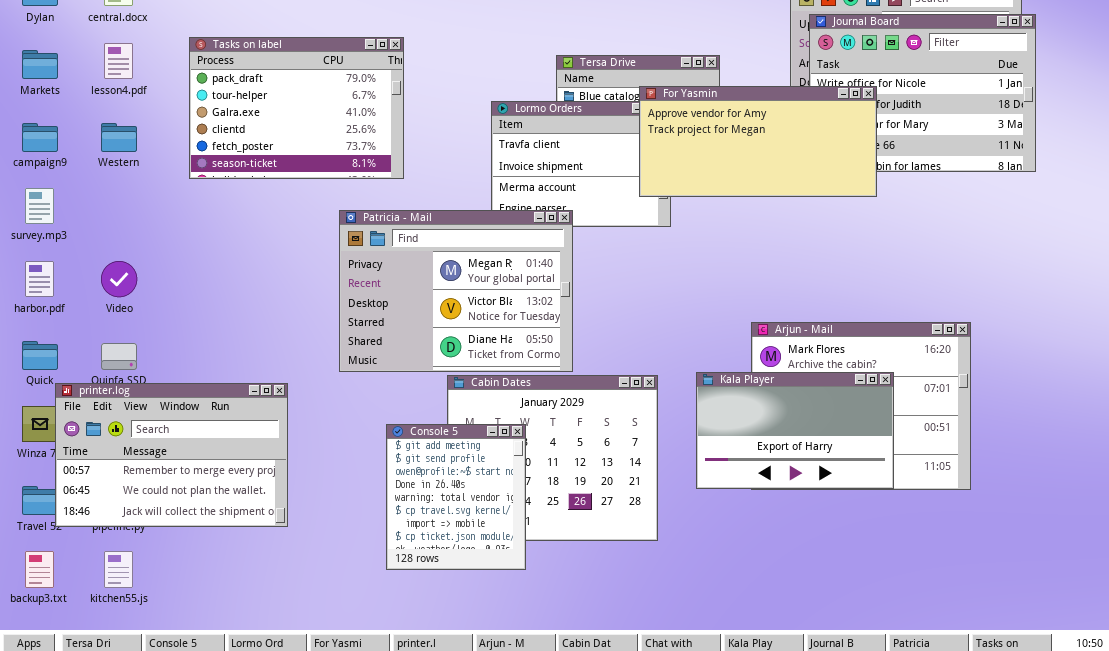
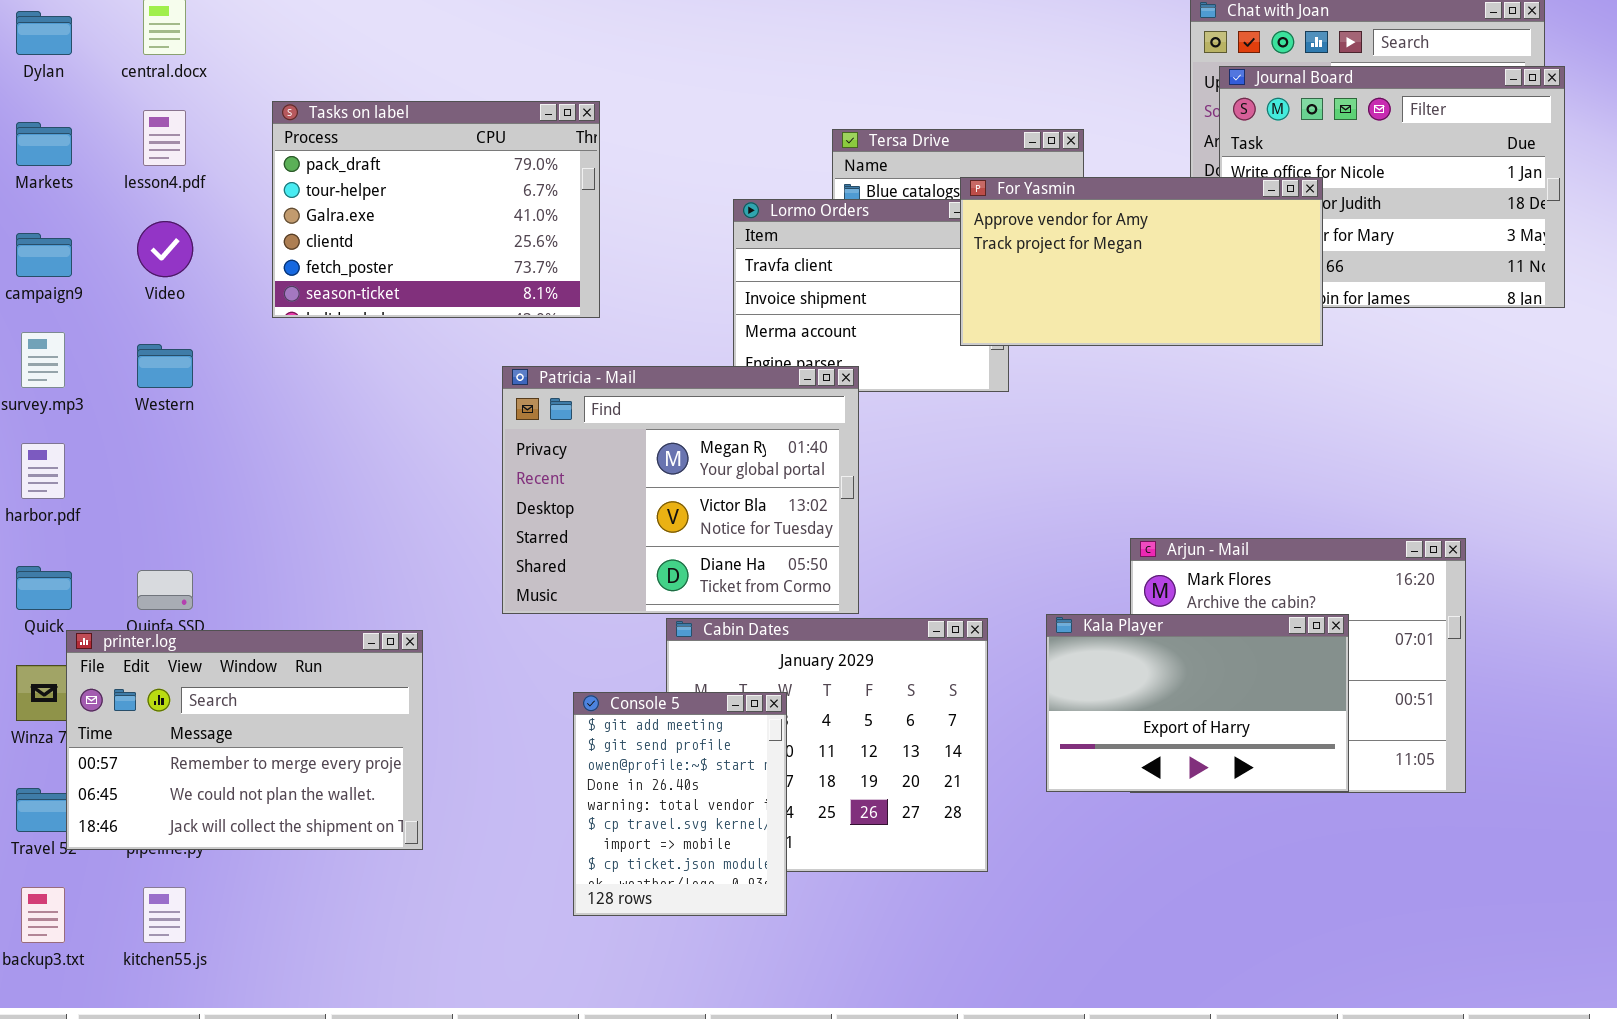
Western: [101,123,137,152] -> [137,344,193,388], moved
Video: [101,261,137,297] -> [137,221,193,277], moved

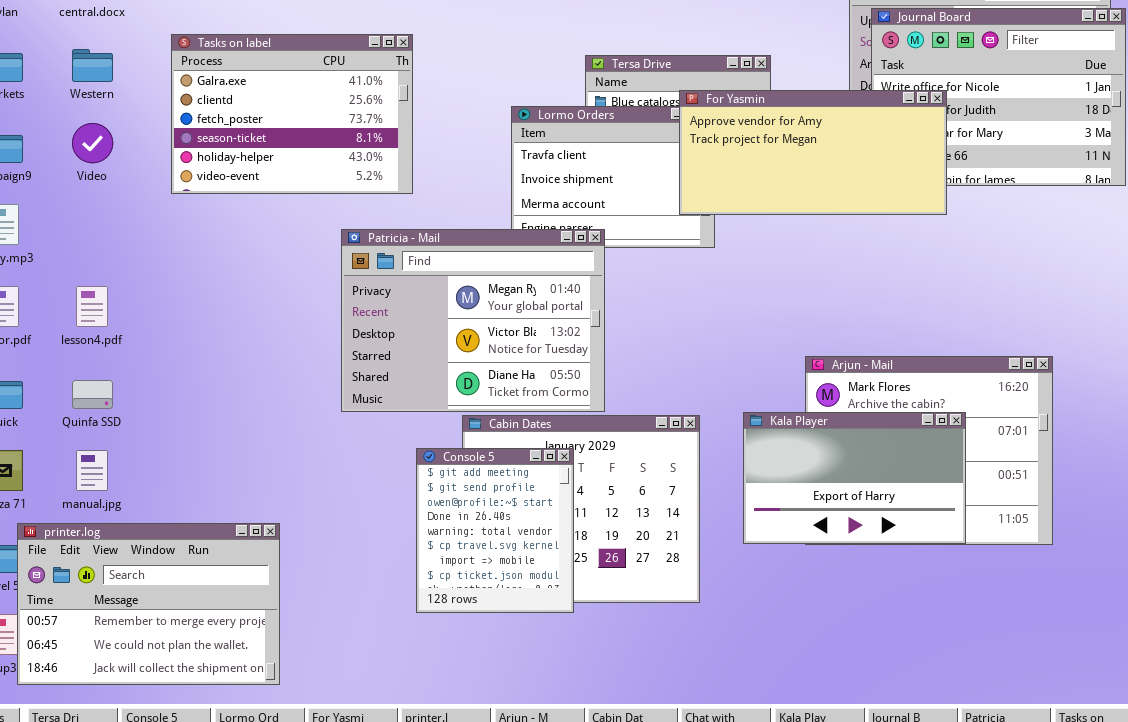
Tasks on label: [272,101,600,318] -> [171,34,413,194], scrolled down 2 rows
lesson4.pdf: [143,110,186,166] -> [76,286,108,327], moved
Western: [137,344,193,388] -> [72,49,113,82], moved
printer.log: [66,630,423,850] -> [17,523,280,685], moved
Console 5: [573,692,787,916] -> [416,448,574,613], moved

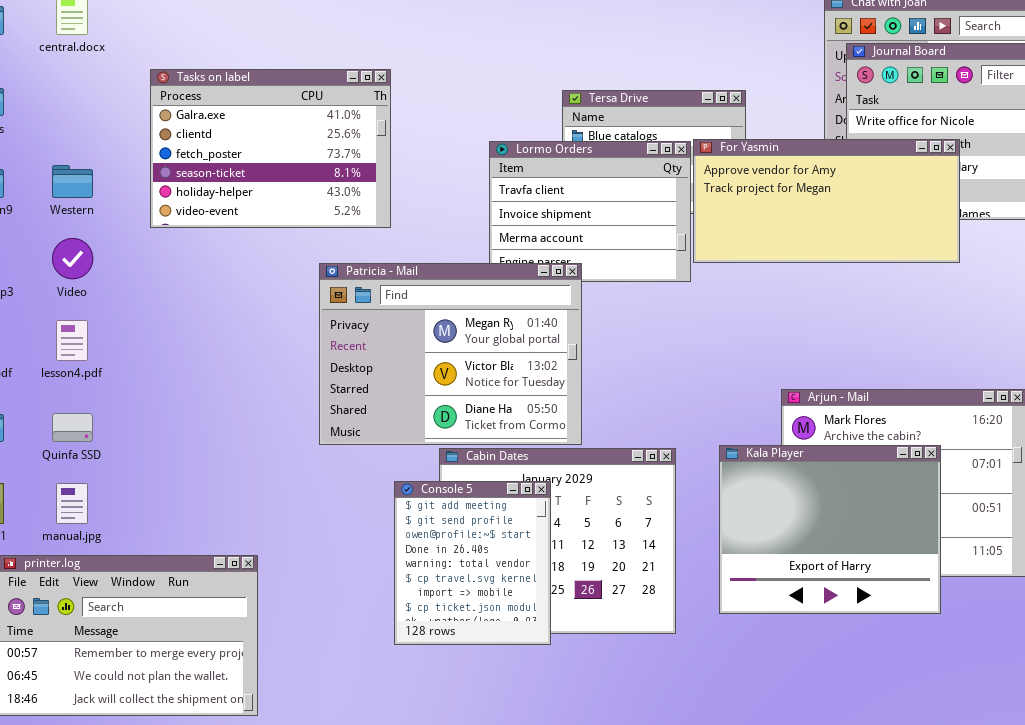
Western: [72,49,113,82] -> [52,165,93,198], moved
For Yasmin: [679,90,947,215] -> [693,139,960,263], moved
Video: [72,123,113,163] -> [52,238,93,279], moved
Kala Player: [743,412,966,544] -> [719,445,941,614], resized

